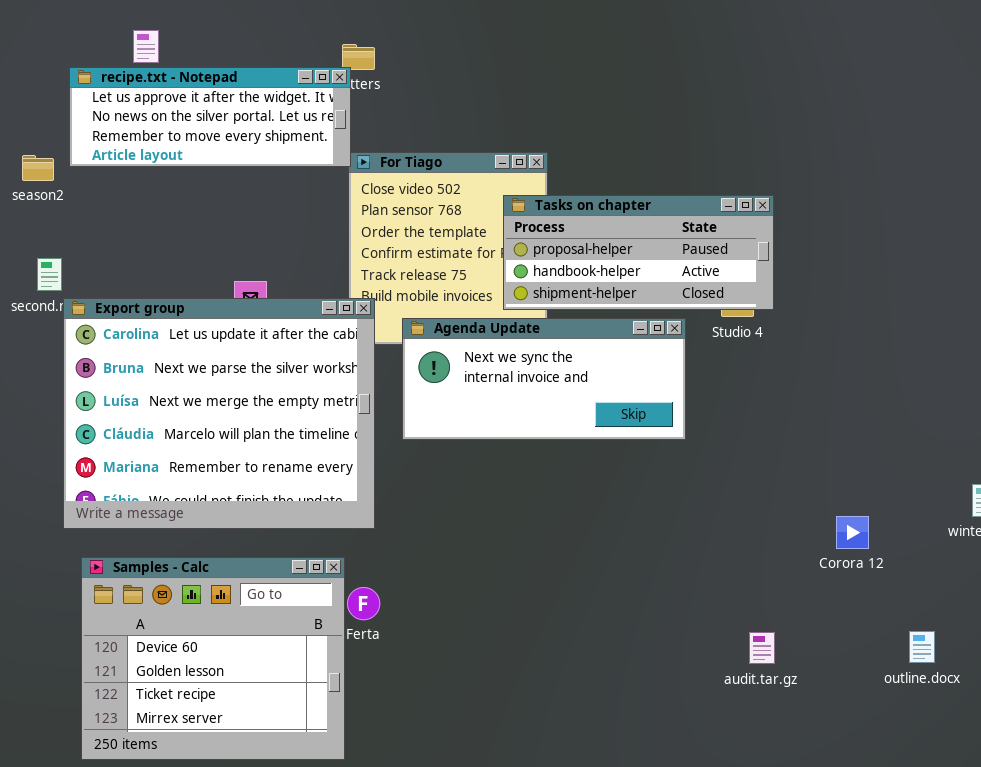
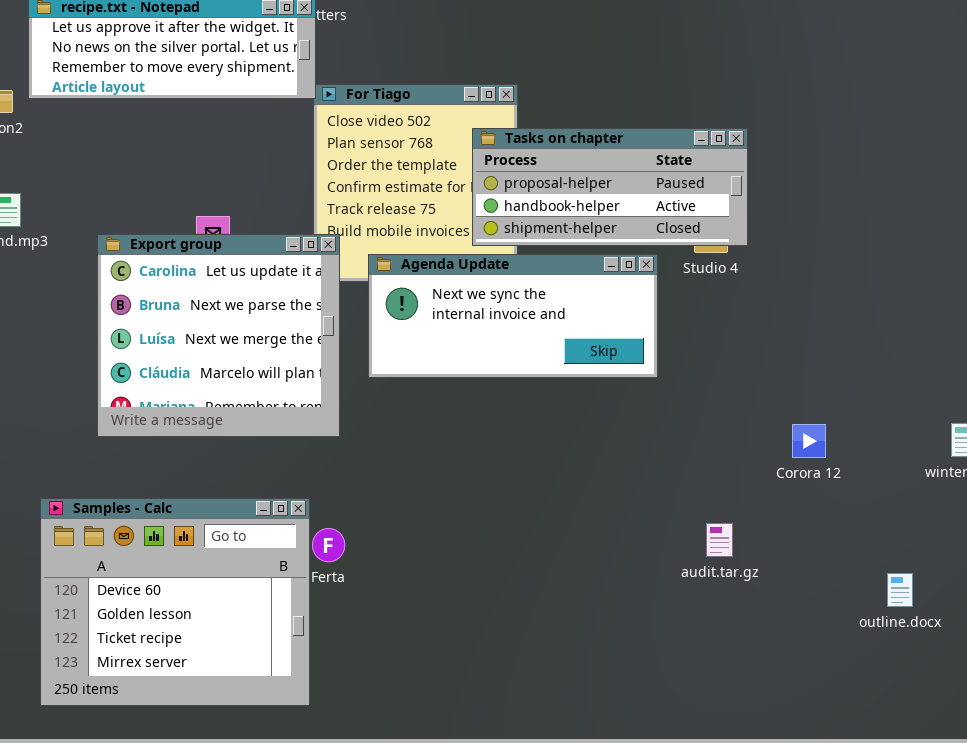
Export group: [63,298,375,529] -> [97,234,340,437], resized
Corora 12: [836,516,869,549] -> [792,424,826,458], moved
audit.tar.gz: [749,632,775,664] -> [706,523,733,557], moved

